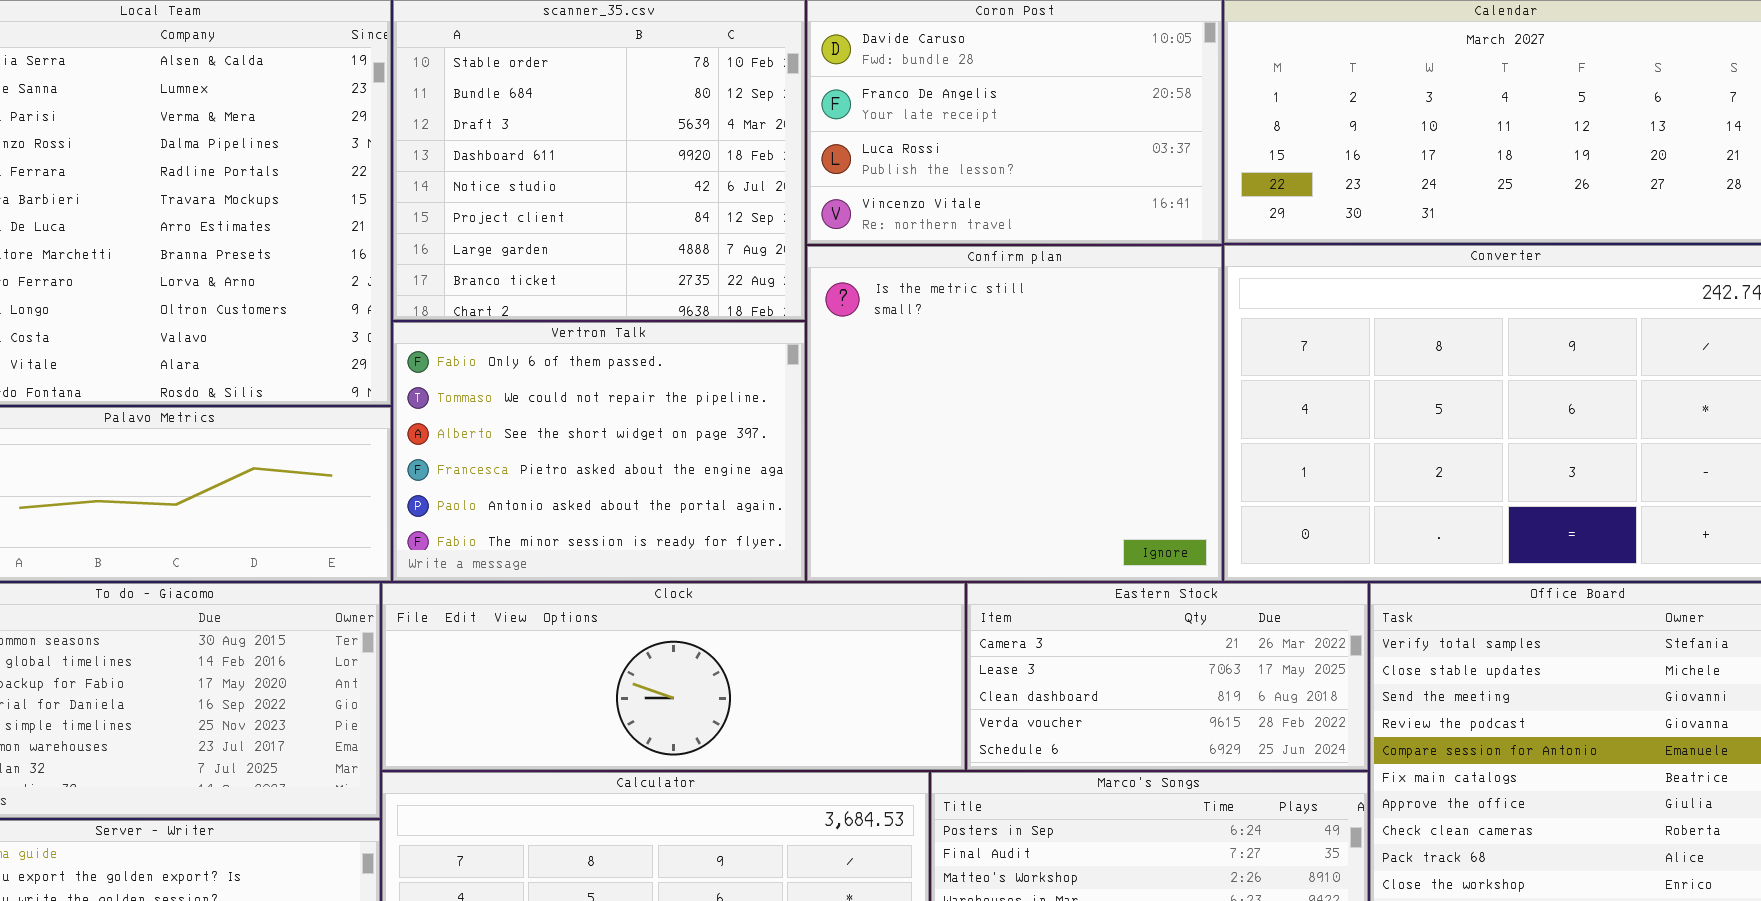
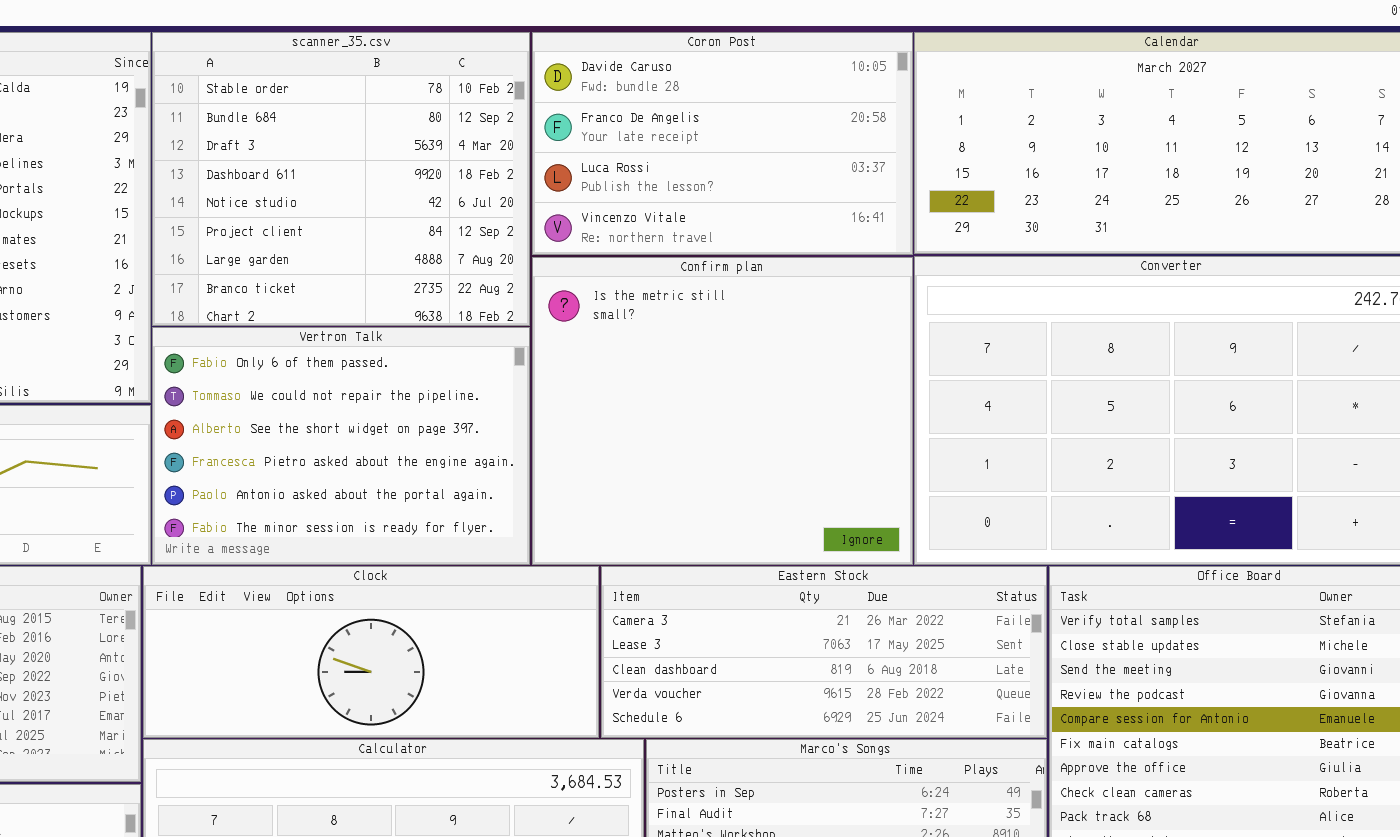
Clock: [382,583,965,770] -> [143,566,599,738], resized
Eastern Stock: [967,583,1368,770] -> [601,566,1047,738], resized

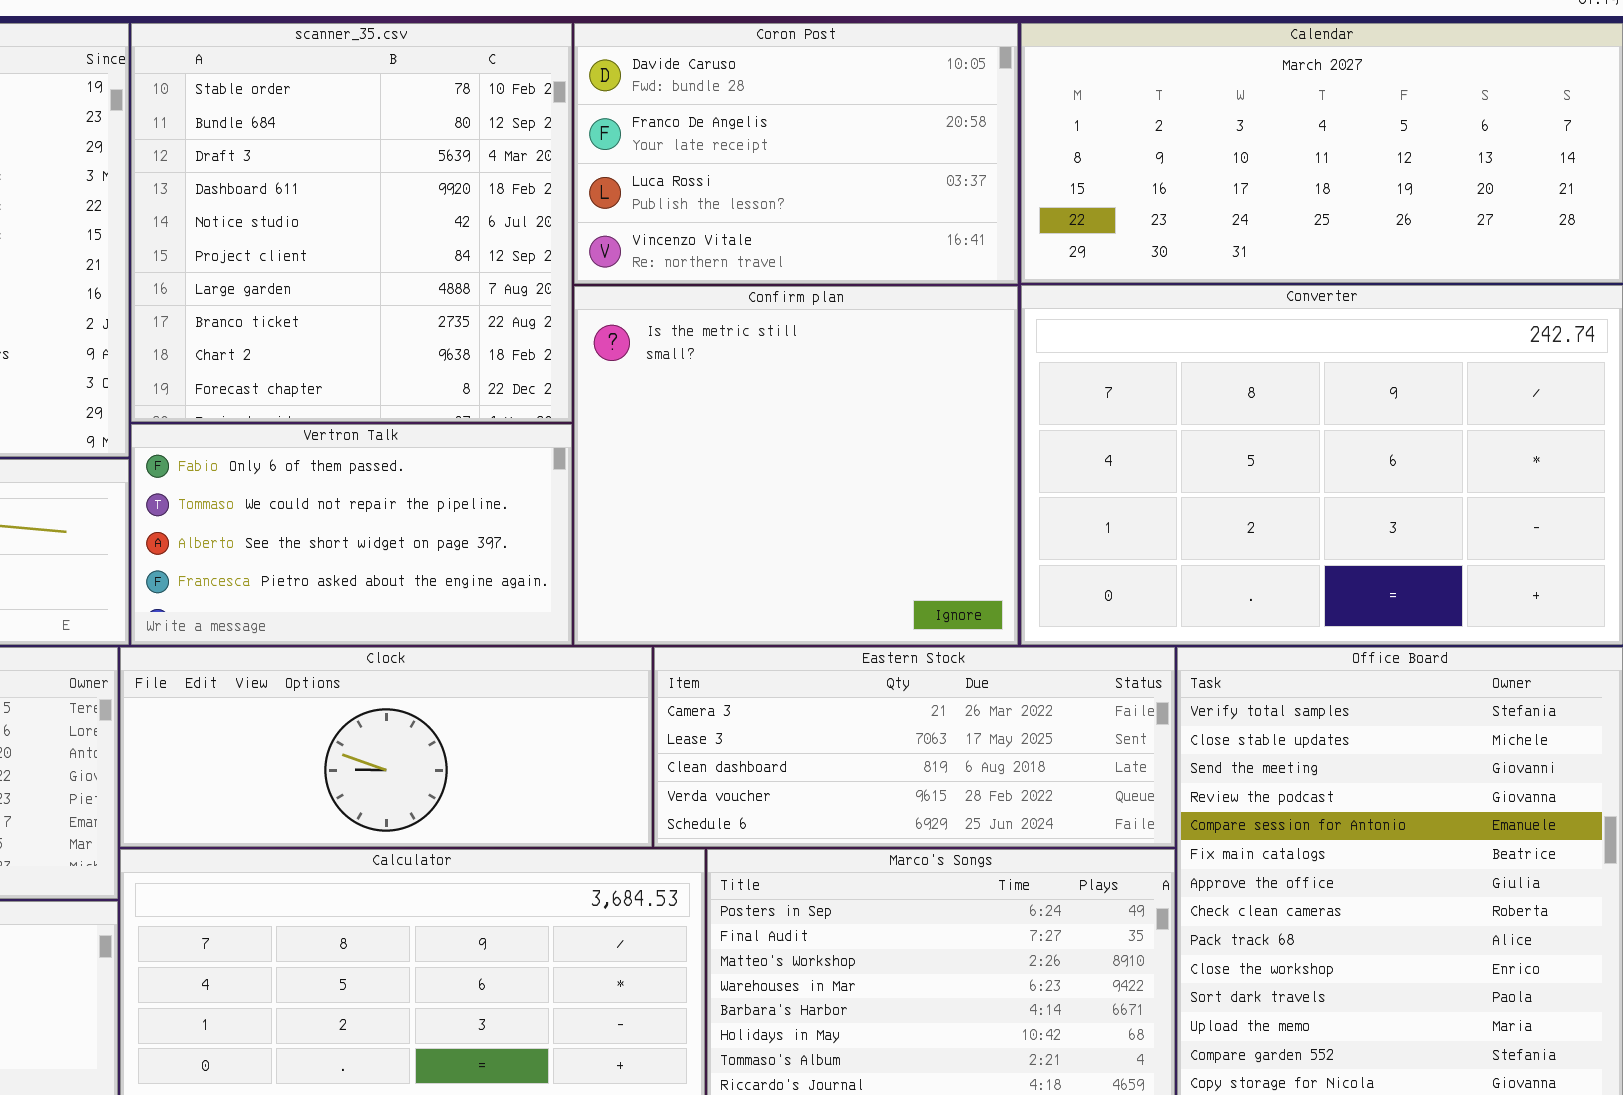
scanner_35.csv: [152,32,530,326] -> [131,23,572,422], resized
Vertron Talk: [152,327,530,565] -> [131,424,572,645], resized

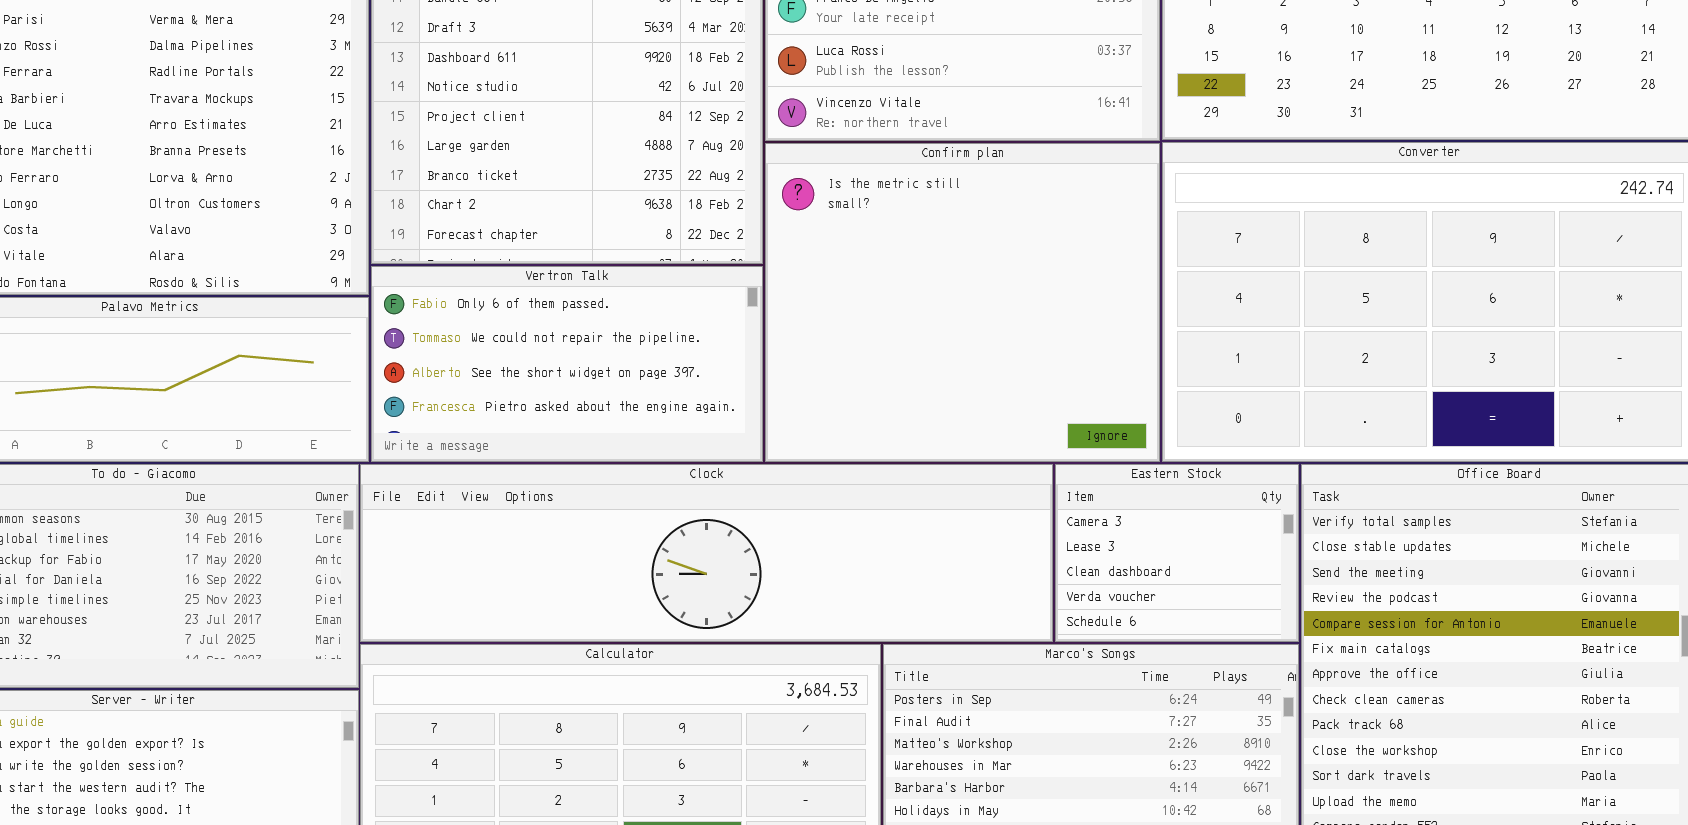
Clock: [120,647,652,847] -> [360,464,1053,642], resized
Eastern Stock: [654,647,1175,847] -> [1055,464,1299,642], resized

